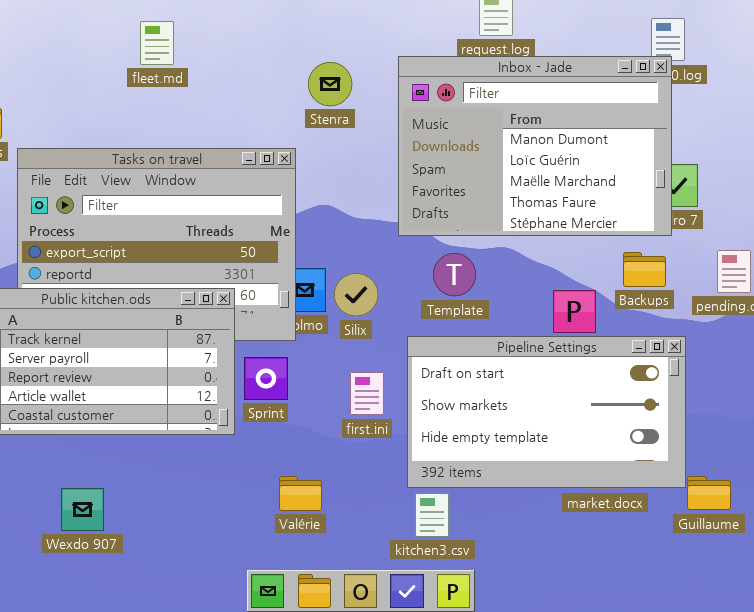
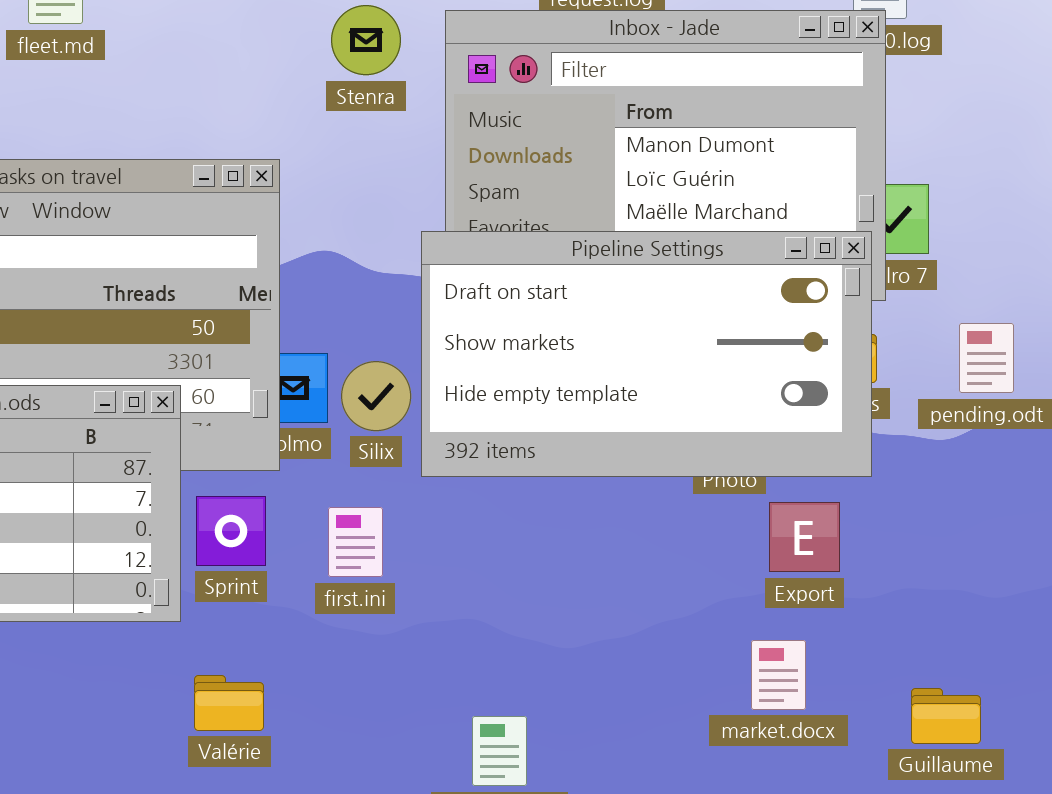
Stenra: [308,62,352,106] -> [331,5,401,75], moved
Pipeline Settings: [407,336,686,488] -> [421,231,872,477], moved
first.ini: [350,372,384,415] -> [328,507,383,577], moved
Valérie: [279,476,322,511] -> [194,675,264,731], moved

